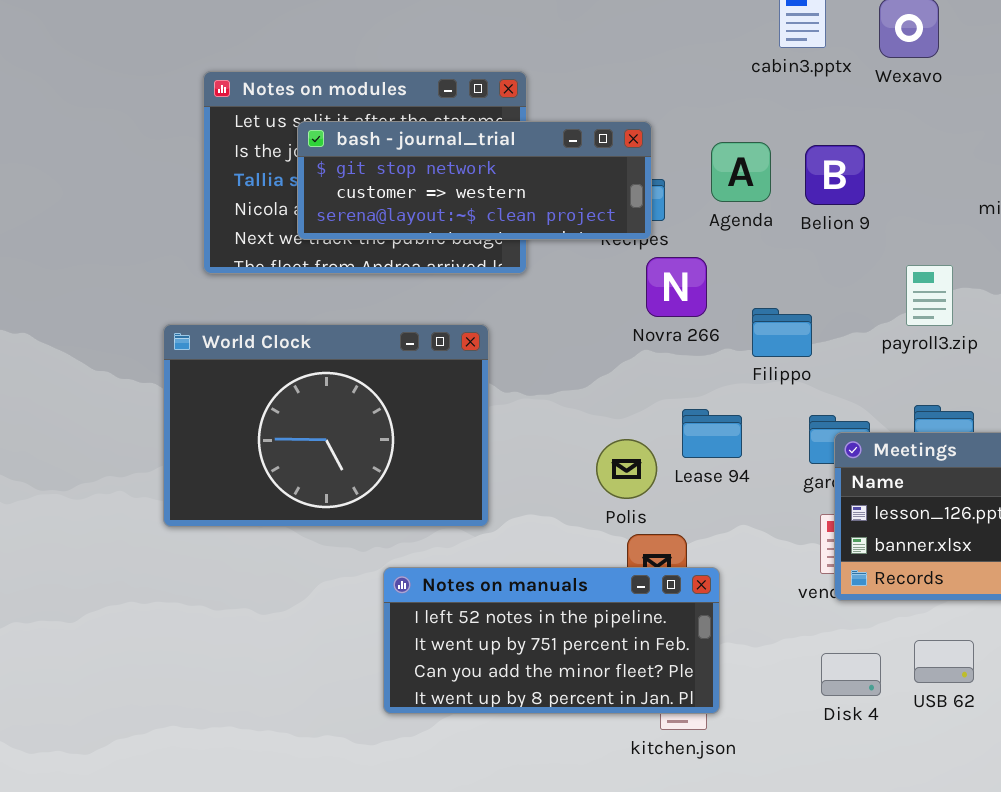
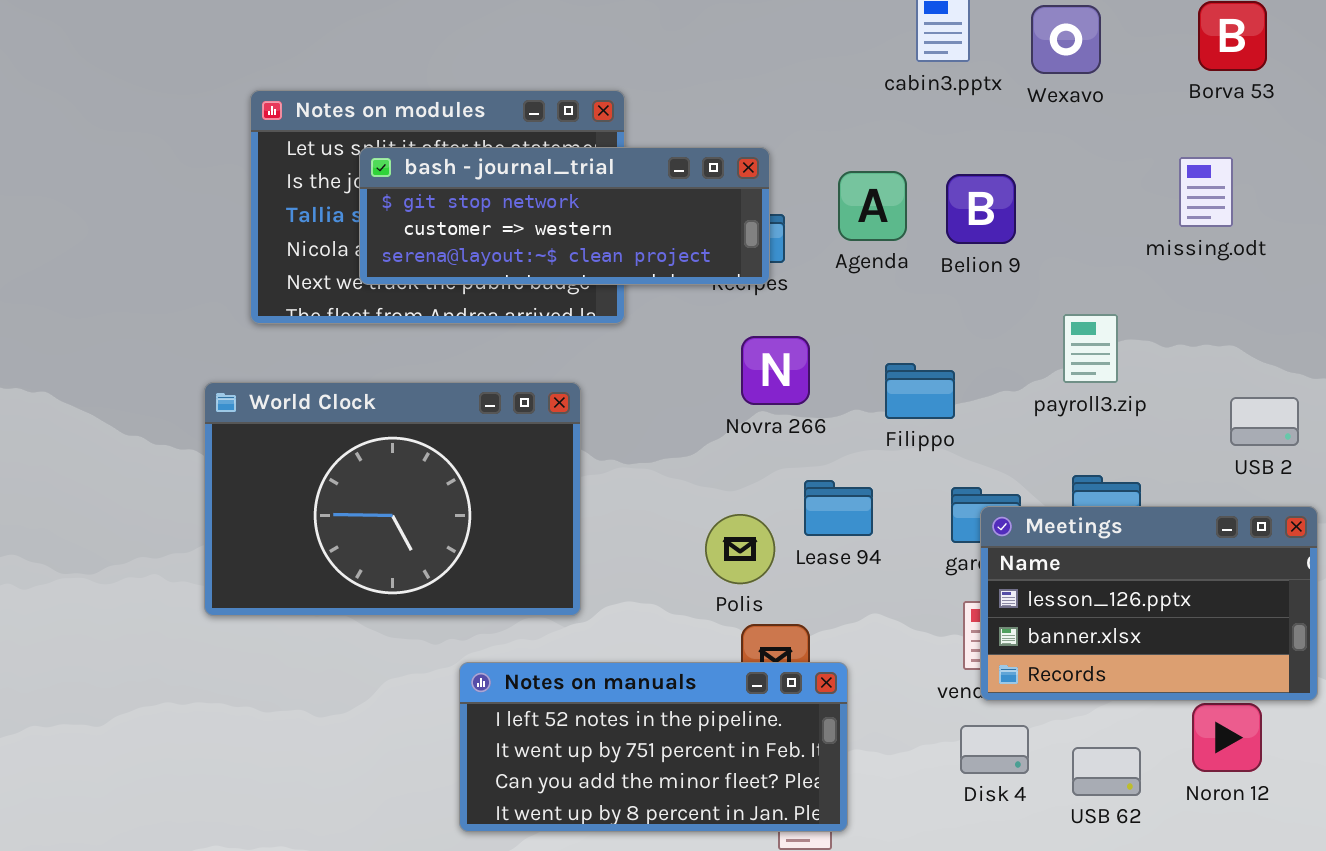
Novra 266: [646,257,707,317] -> [741,336,810,405], moved
Disk 4: [821,653,881,696] -> [960,725,1029,774], moved

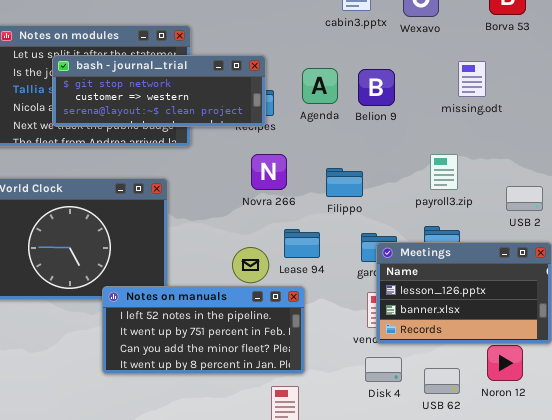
missing.odt: [1179,157,1233,227] -> [458,61,486,97], moved
payroll3.zip: [1063,314,1118,383] -> [430,154,458,190], moved
Notes on manuals: [459,662,848,832] -> [102,286,305,374], moved

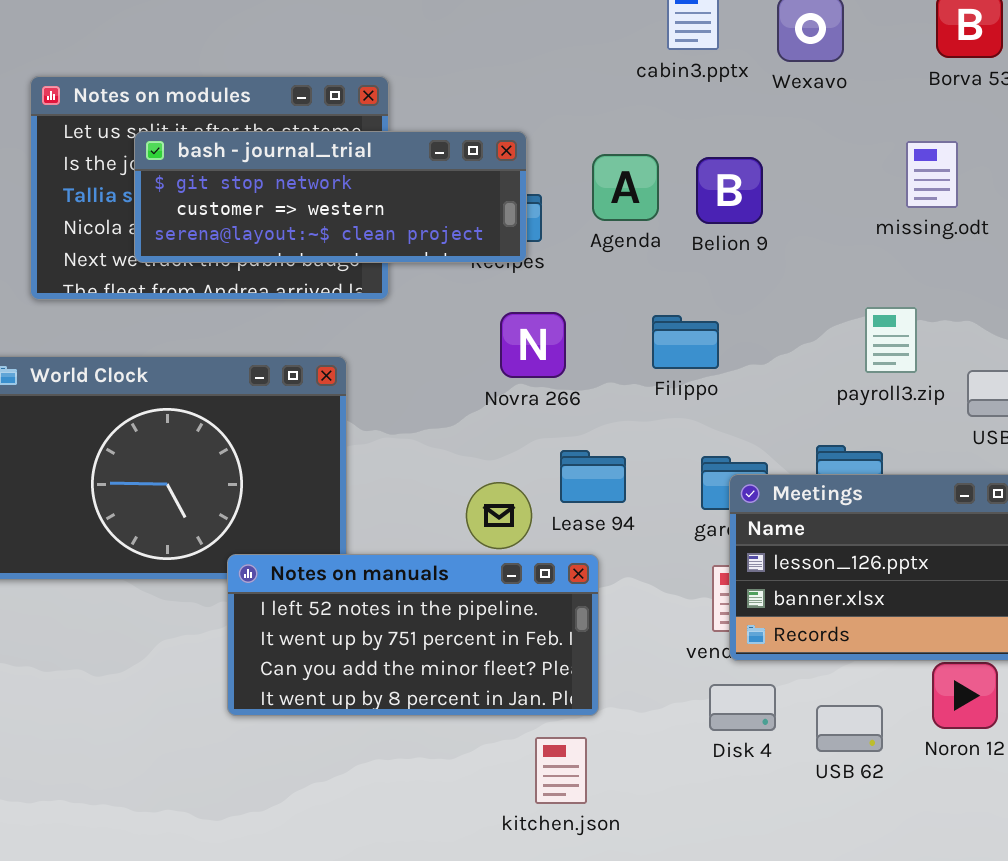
missing.odt: [458,61,486,97] -> [906,141,958,208], moved
payroll3.zip: [430,154,458,190] -> [865,307,917,373], moved
Filippo: [326,168,363,197] -> [652,315,719,369], moved

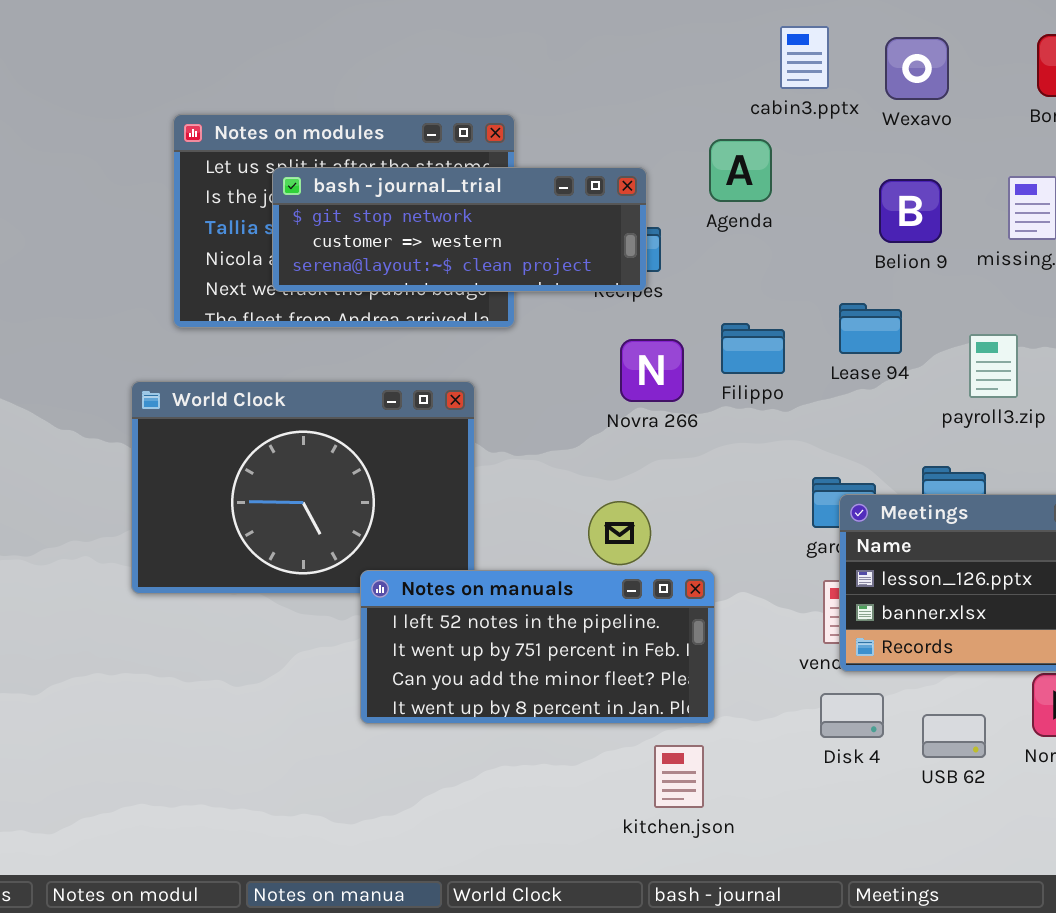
Agenda: [592,154,659,221] -> [709,139,772,202], moved
Belion 9: [696,157,763,224] -> [879,179,942,243], moved
Filippo: [652,315,719,369] -> [721,323,785,374], moved
Lease 94: [560,450,626,503] -> [839,303,902,354], moved

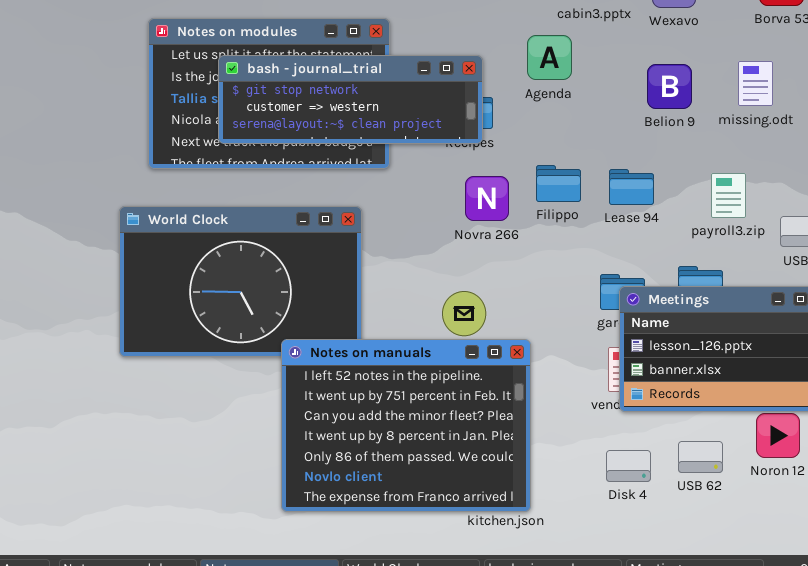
Lease 94: [839,303,902,354] -> [609,169,654,205], moved
Notes on manuals: [360,570,715,724] -> [281,339,531,512], resized
Disk 4: [820,693,884,738] -> [606,450,651,482], moved

